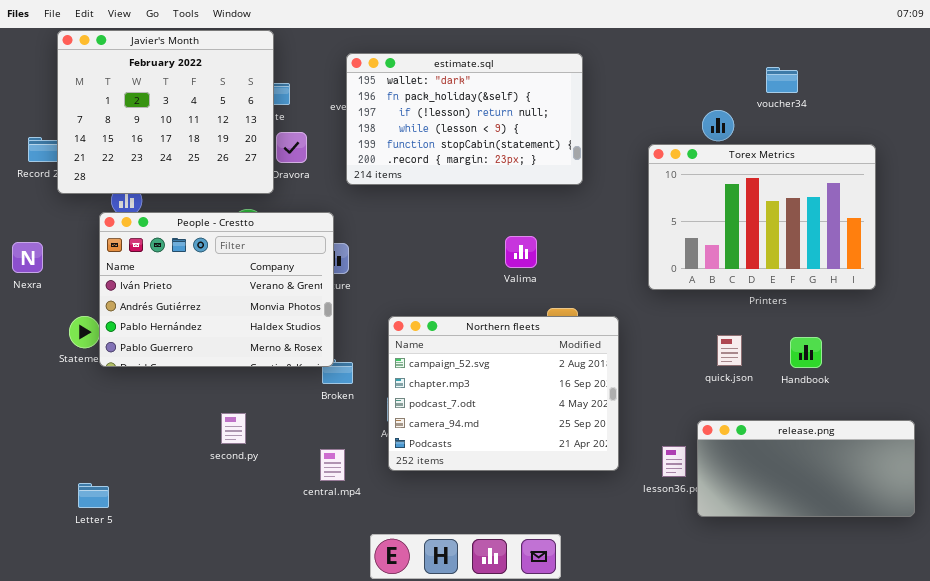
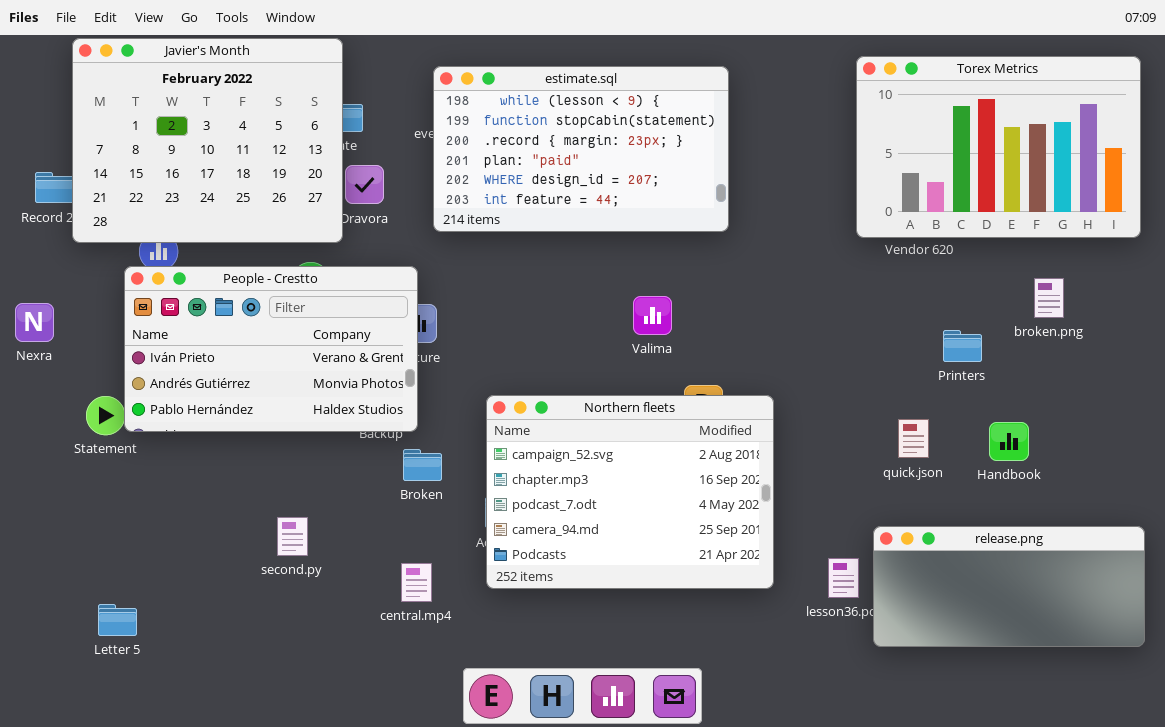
estimate.sql: [346,53,583,185] -> [433,66,729,232], scrolled down 3 rows
Torex Metrics: [648,144,876,290] -> [856,56,1141,238], moved
People - Crestto: [99,212,334,367] -> [124,266,418,432], resized

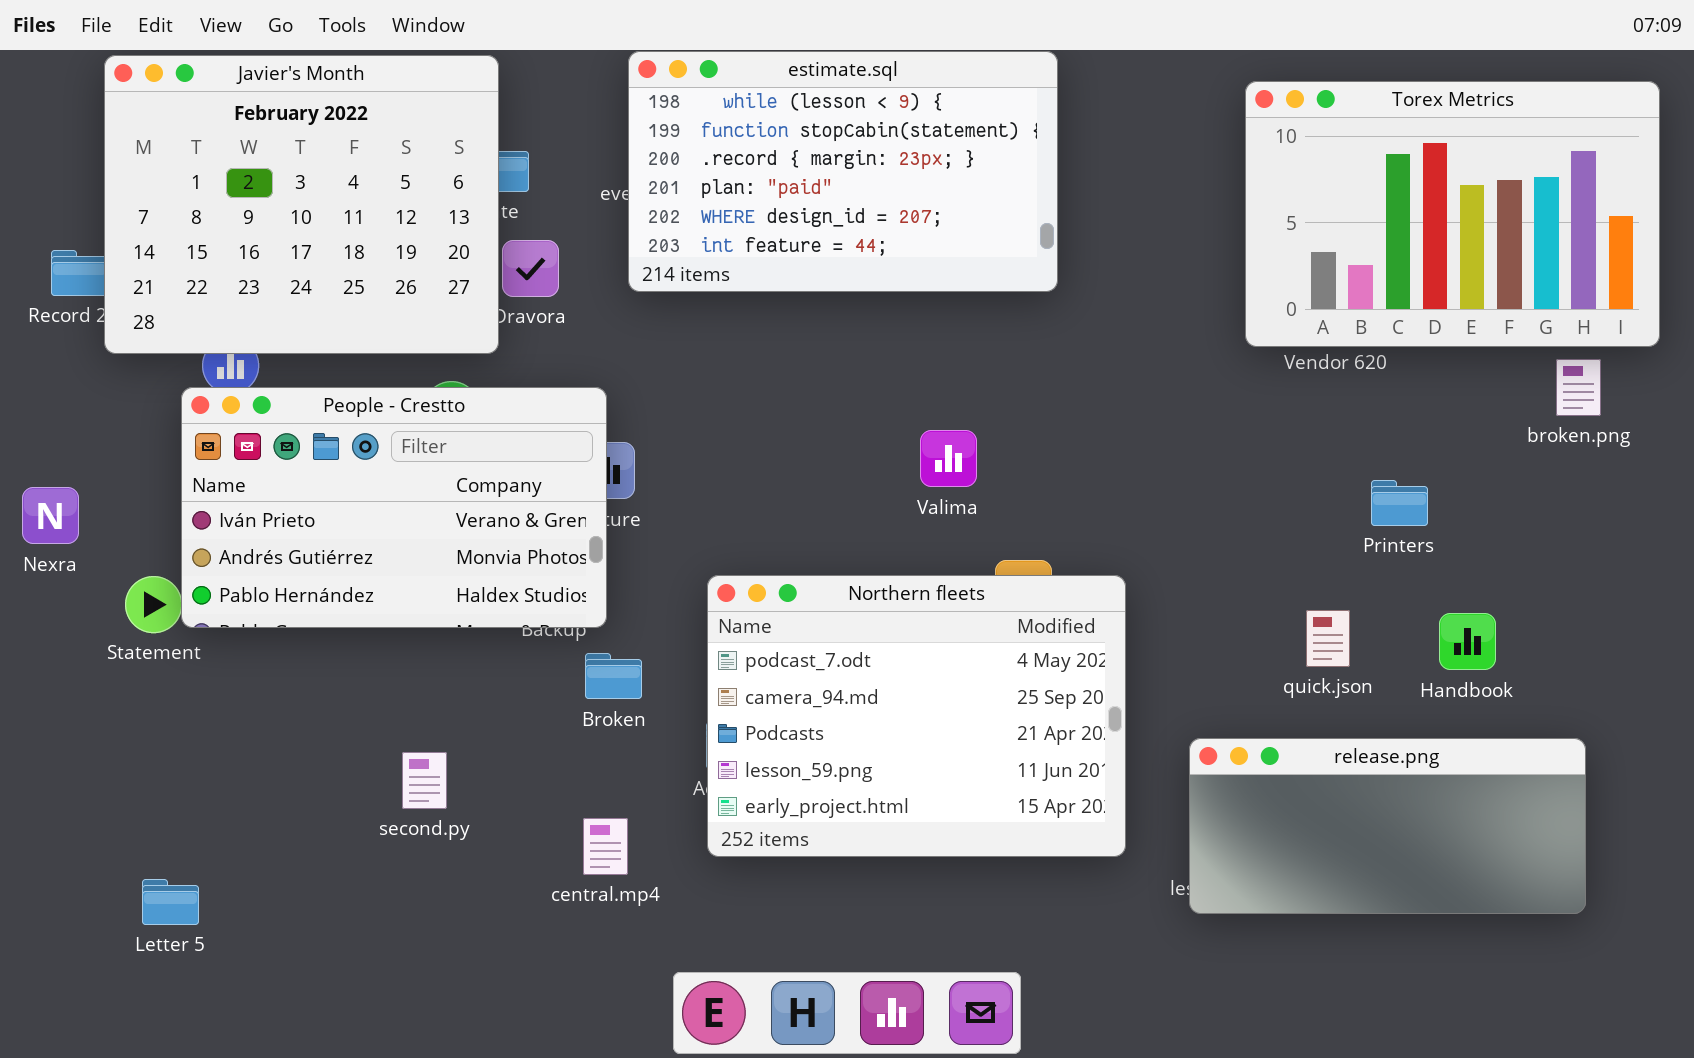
estimate.sql: [433,66,729,232] -> [628,51,1058,292], moved
broken.png: [1034,278,1064,318] -> [1556,359,1601,416], moved
Nexra: [15,303,54,342] -> [22,487,79,544], moved
Northern fleets: [486,395,774,589] -> [707,575,1126,857], scrolled down 2 rows
release.png: [873,526,1145,647] -> [1189,738,1586,914], moved

